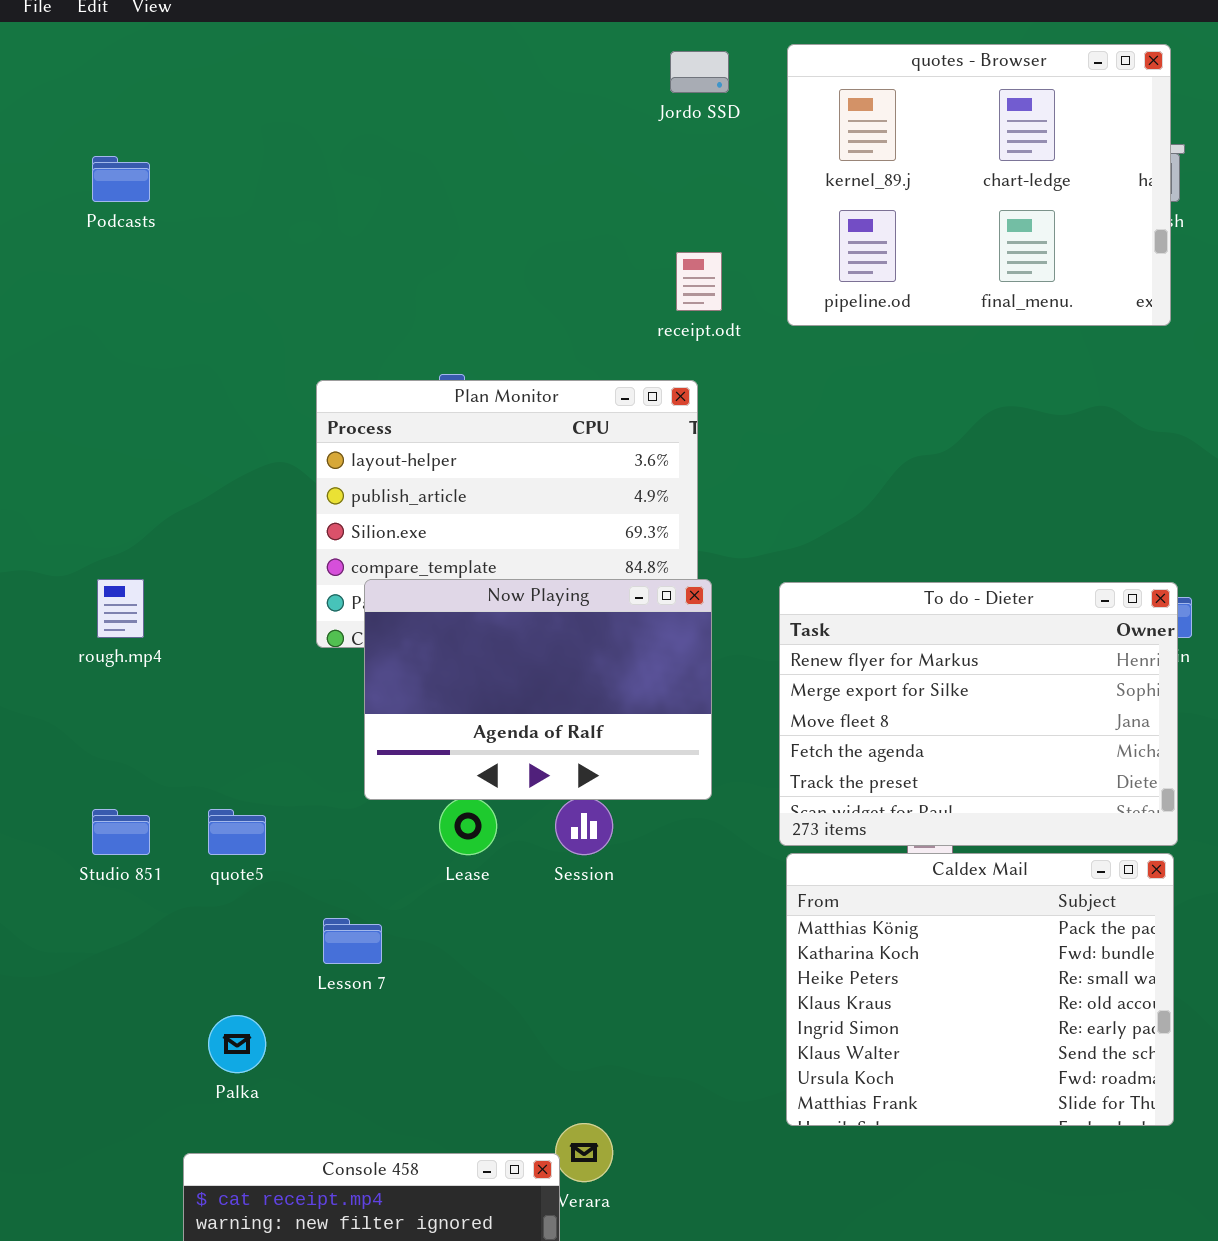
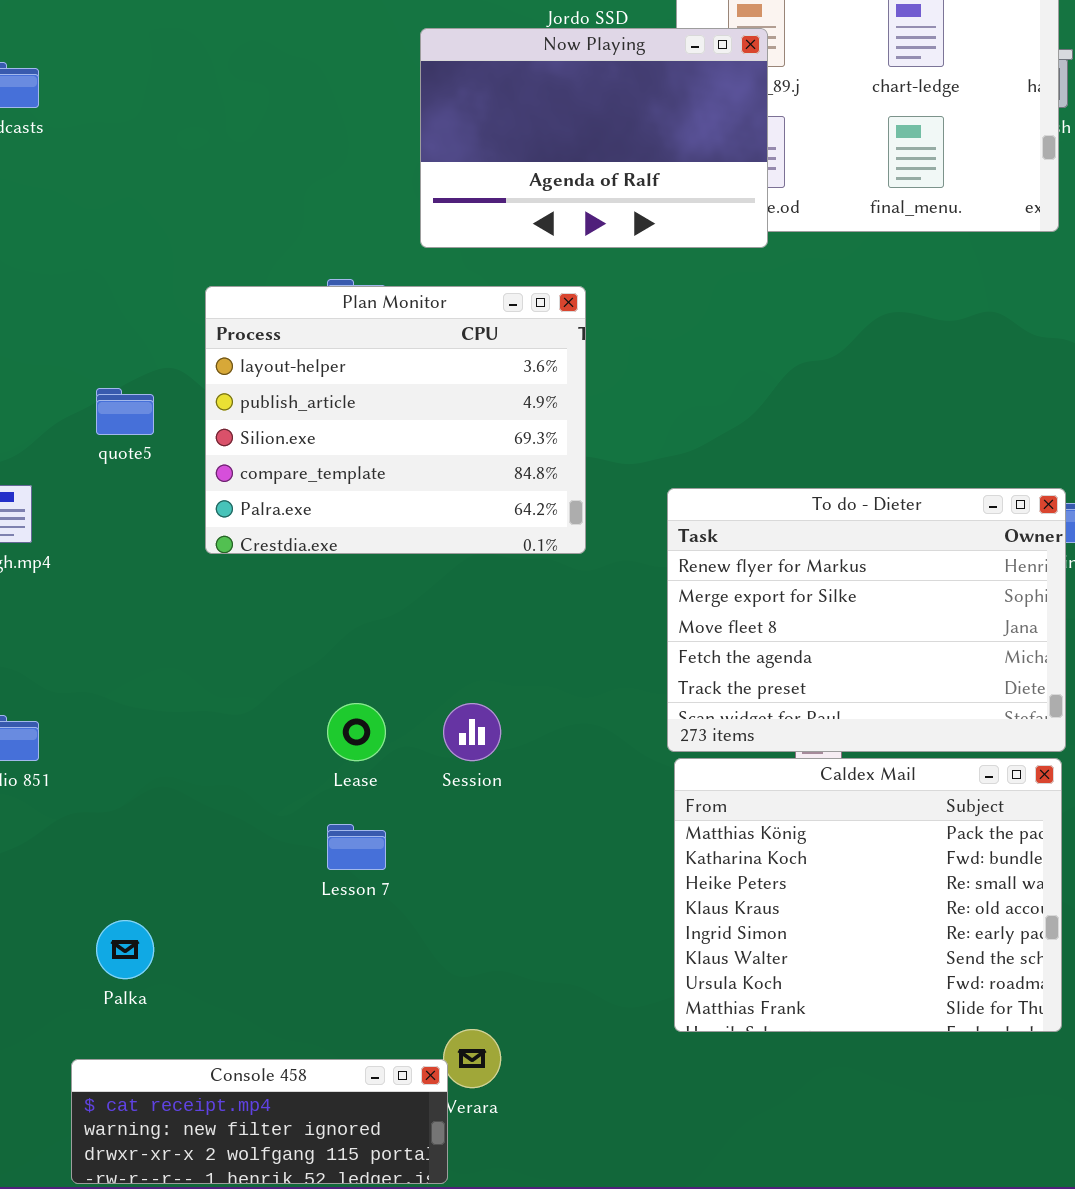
Now Playing: [364,579,712,800] -> [420,28,768,248], moved
quote5: [208,809,266,855] -> [96,388,154,435], moved
Lesson 7: [323,918,382,964] -> [327,824,386,870], moved

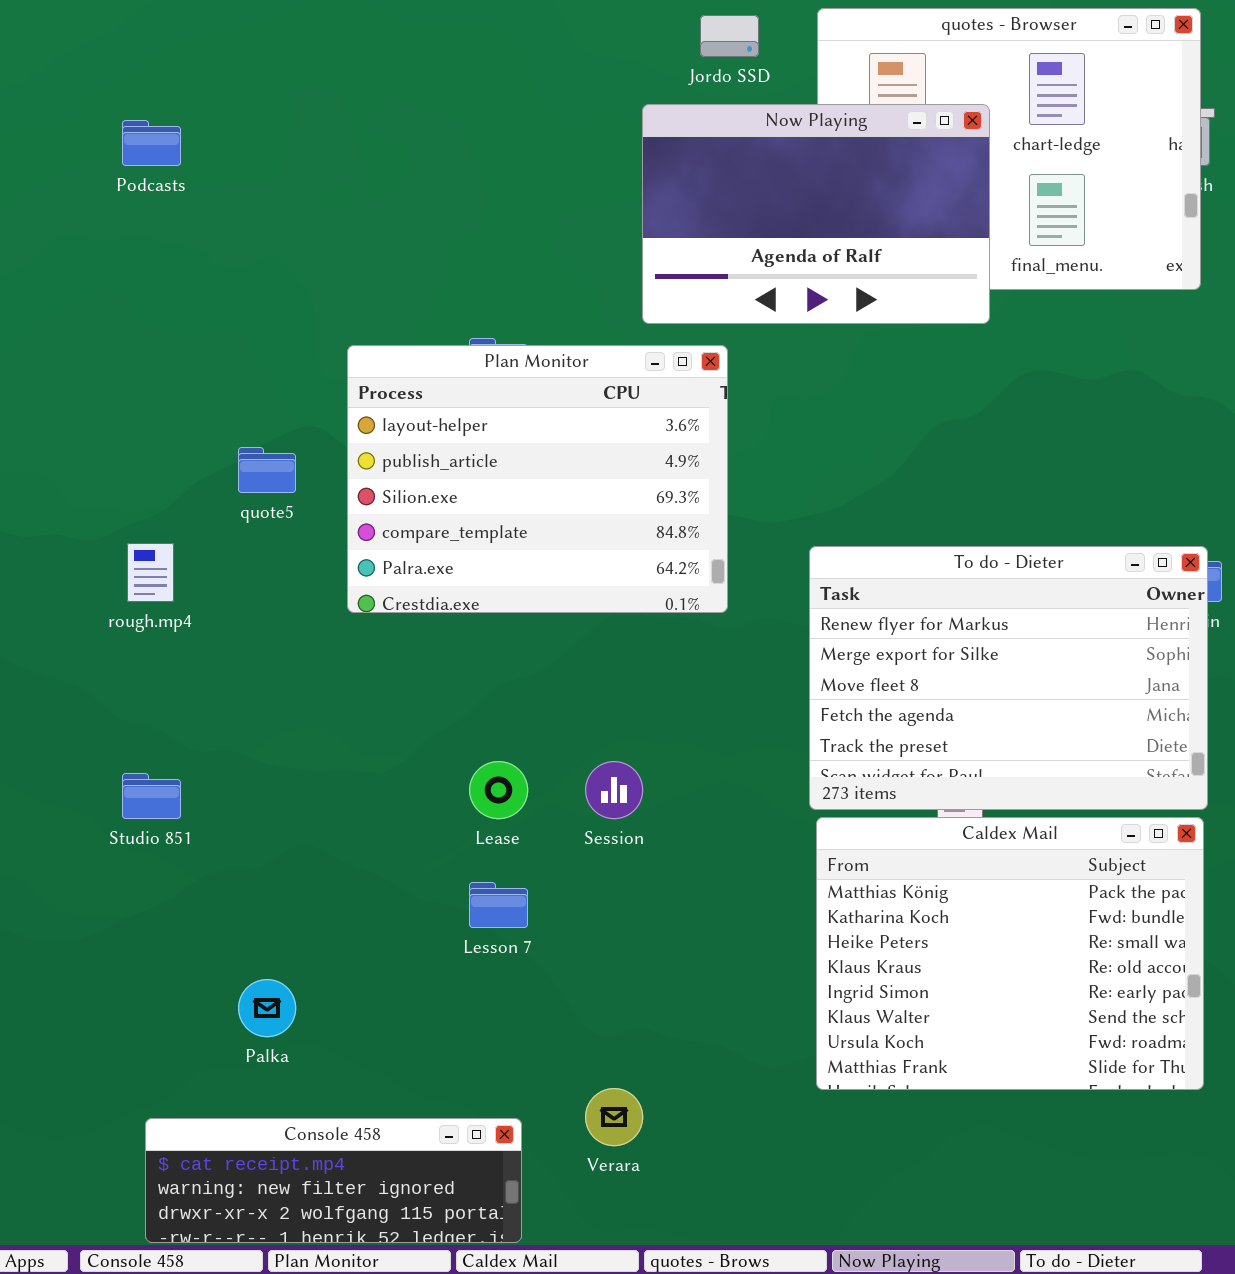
Now Playing: [420,28,768,248] -> [642,104,990,324], moved
Console 458: [71,1059,448,1184] -> [145,1118,522,1243], moved

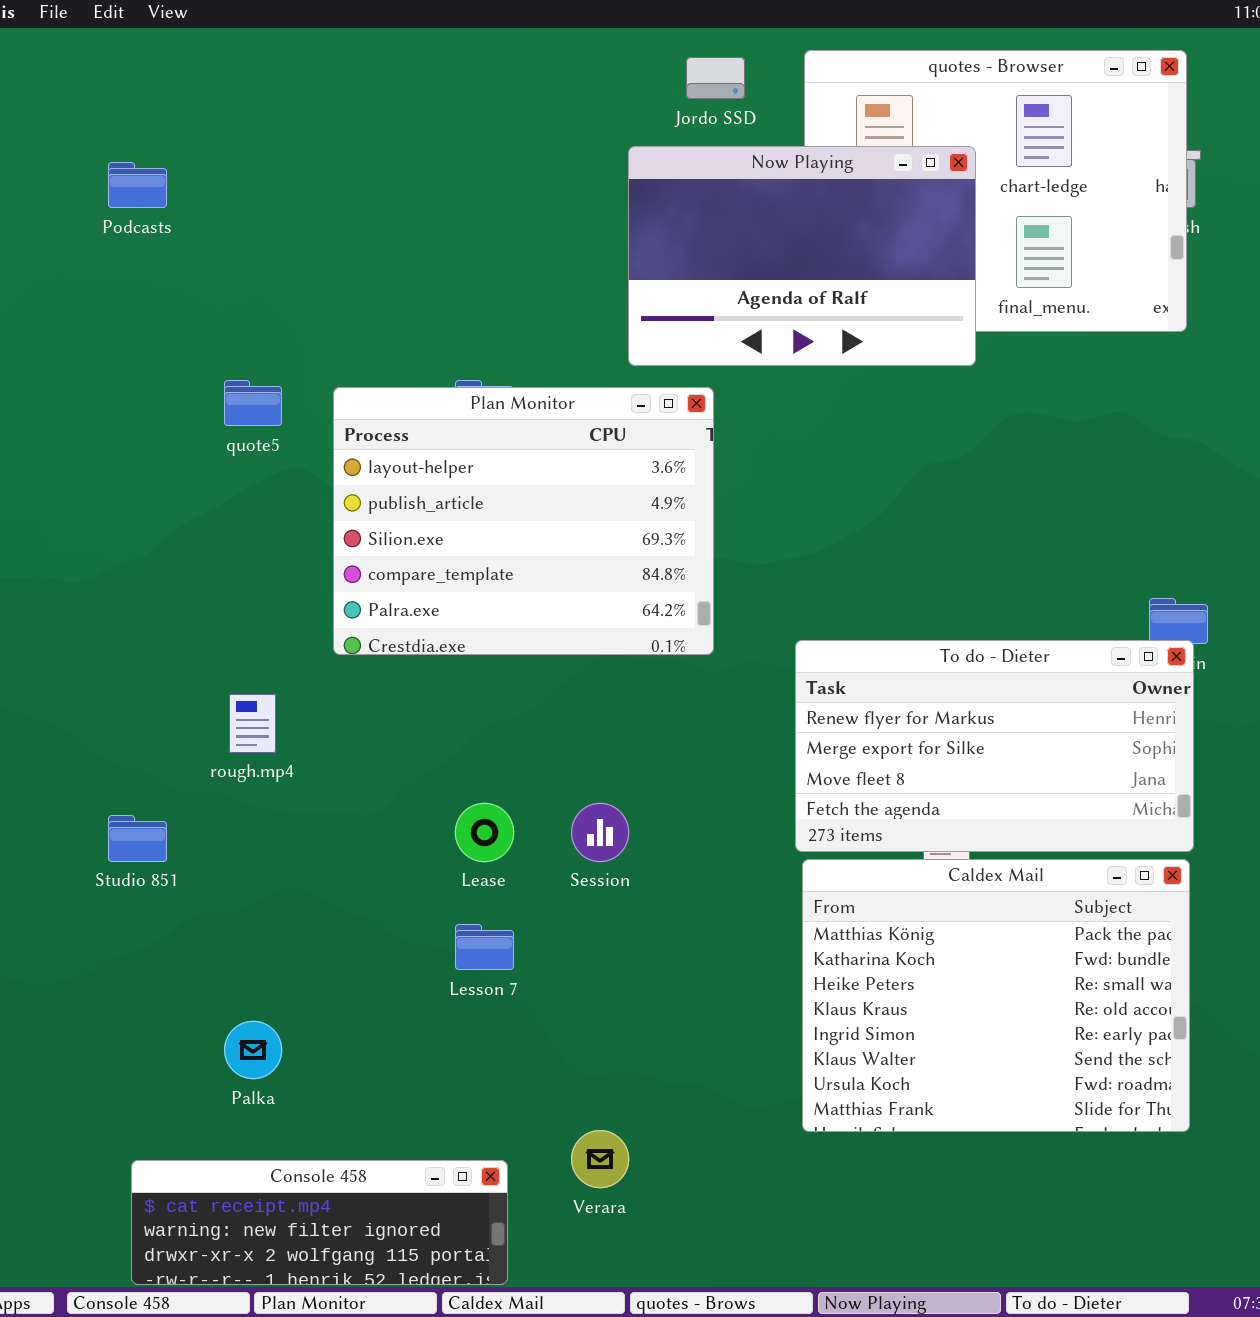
quote5: [238,447,296,493] -> [224,380,282,426], moved
rough.mp4: [127,543,174,602] -> [229,694,276,753], moved
To do - Dieter: [809,546,1208,810] -> [795,640,1194,852], resized

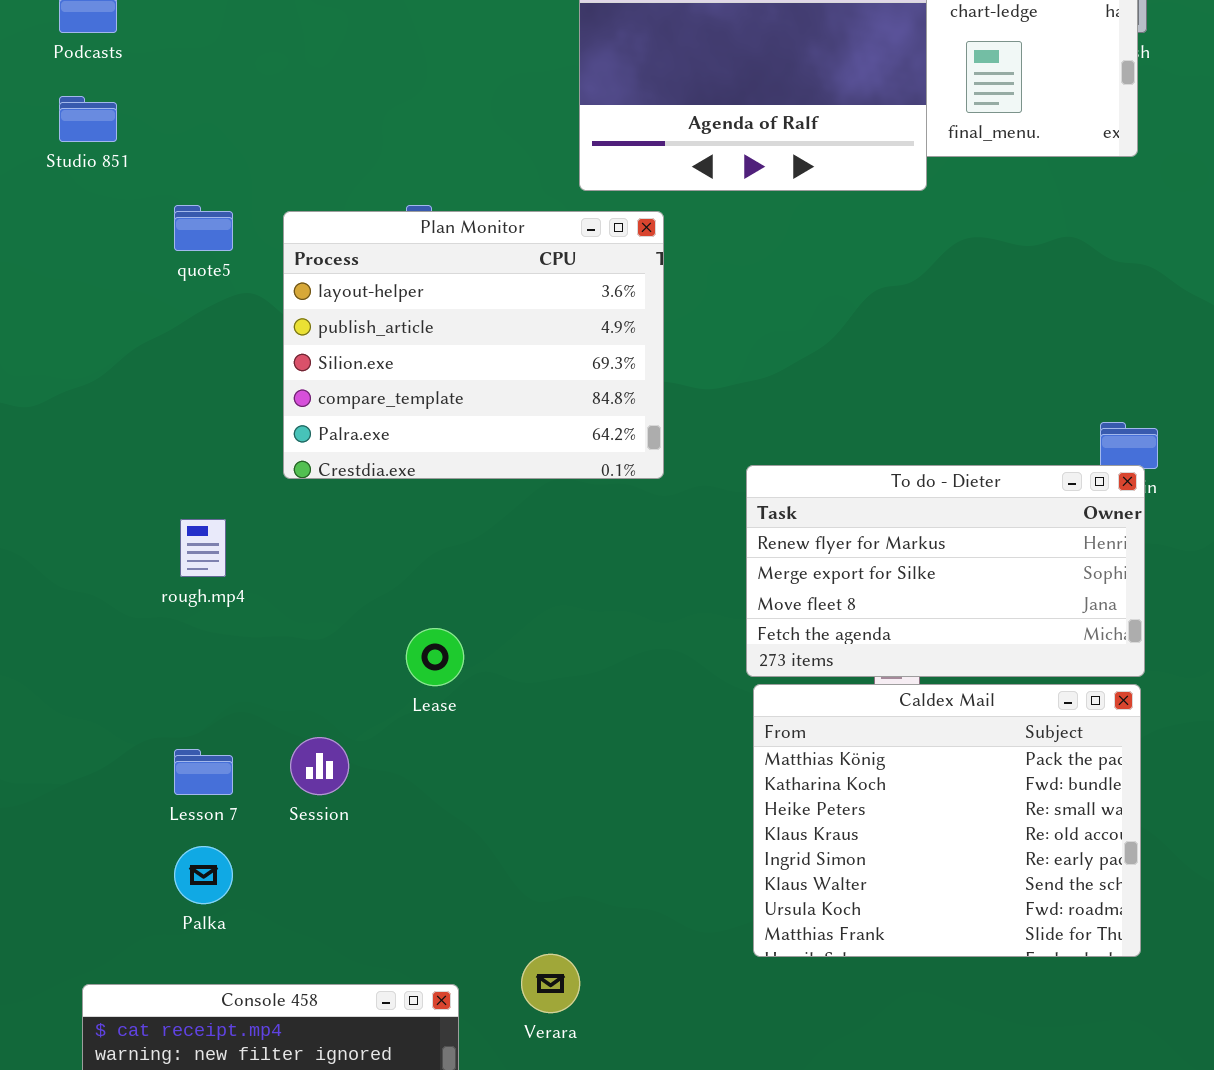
Session: [571,803,629,862] -> [290,737,349,795], moved
Studio 851: [108,815,167,862] -> [59,96,117,142], moved
Lesson 7: [455,924,514,970] -> [174,749,233,795], moved

